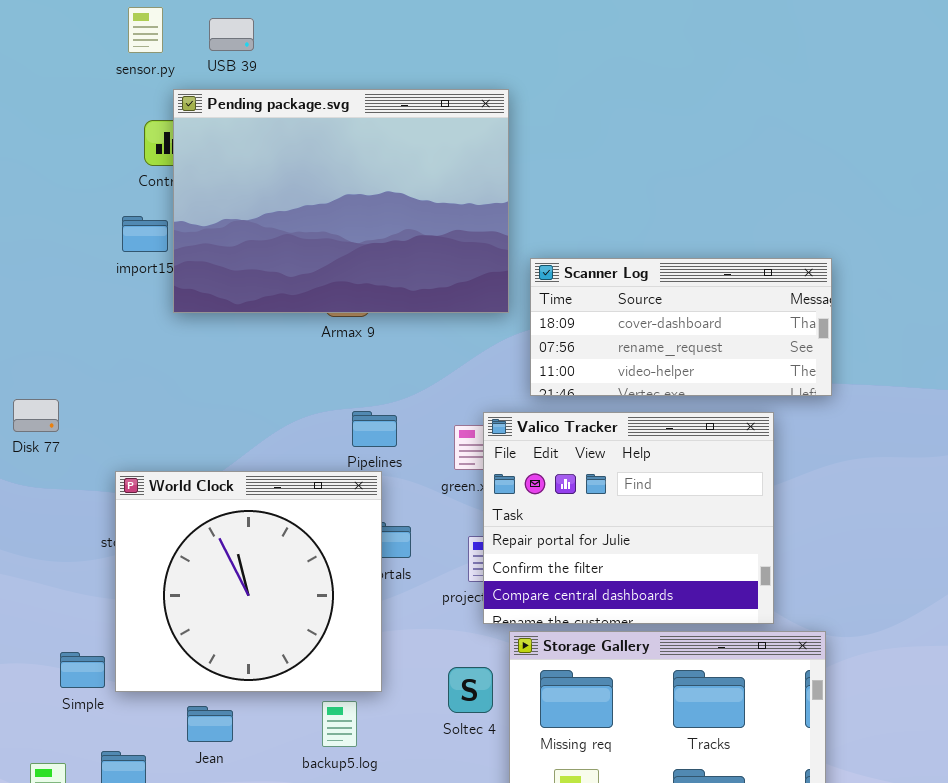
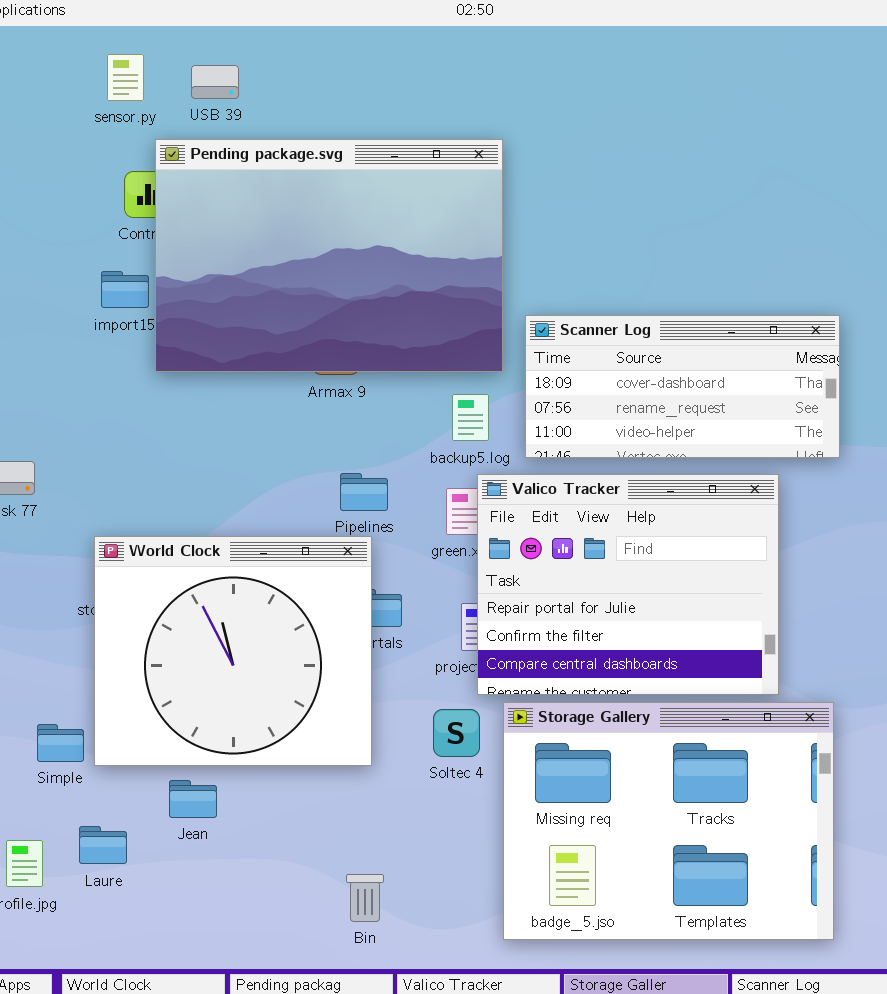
Soltec 4: [448,667,493,713] -> [433,709,480,757], moved
backup5.log: [322,701,357,747] -> [452,394,489,441], moved

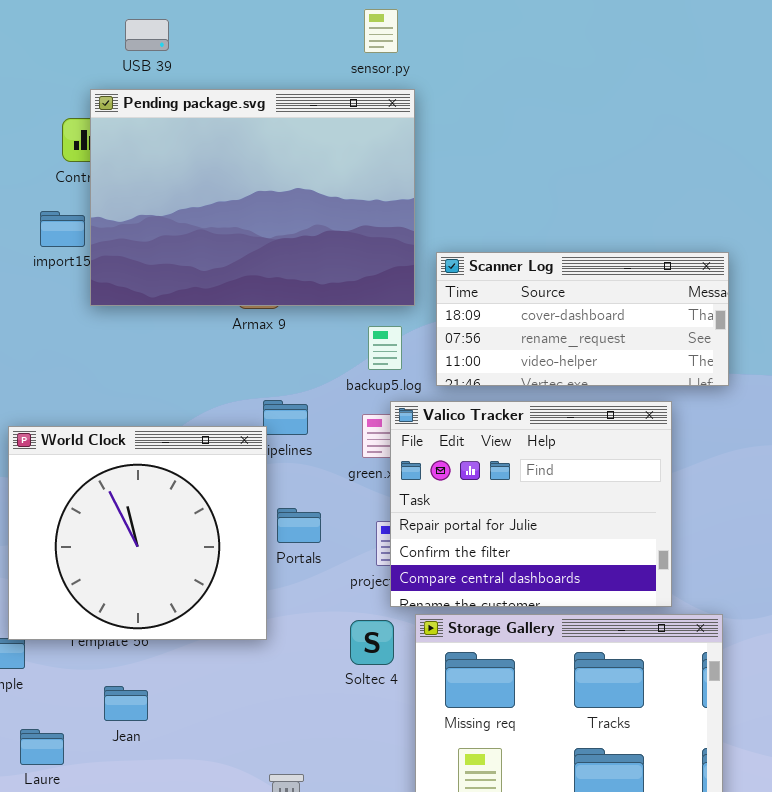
sensor.py: [107,54,144,101] -> [364,9,398,53], moved
World Clock: [94,536,372,766] -> [8,426,267,640], moved

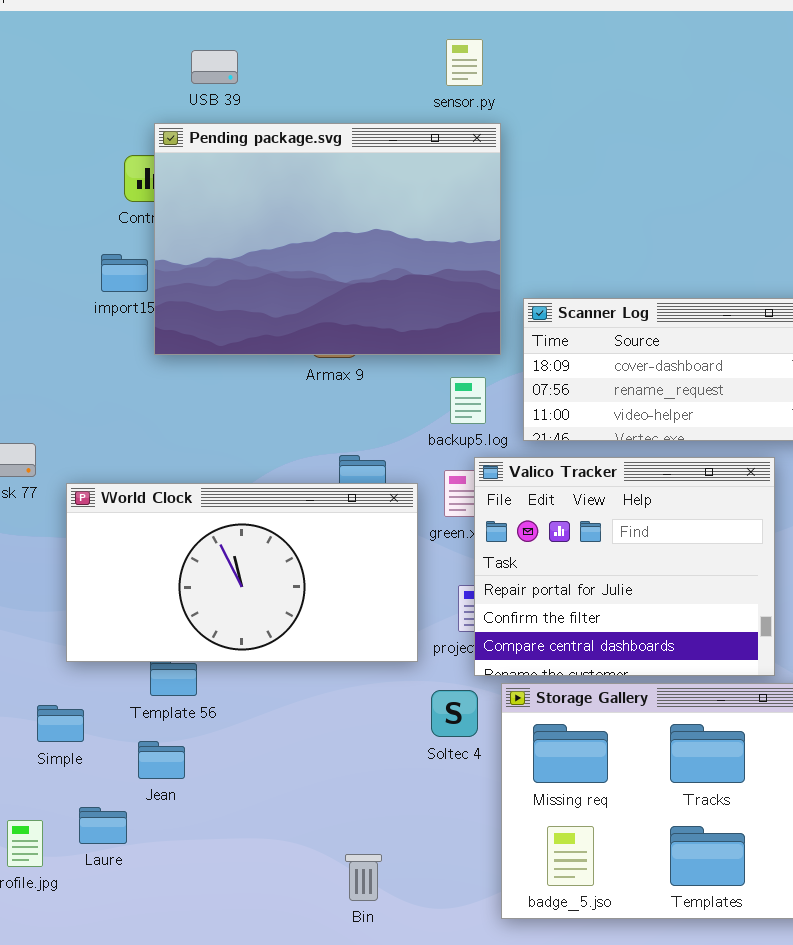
World Clock: [8,426,267,640] -> [66,483,418,662], resized
Jean: [104,686,148,721] -> [138,741,185,779], moved

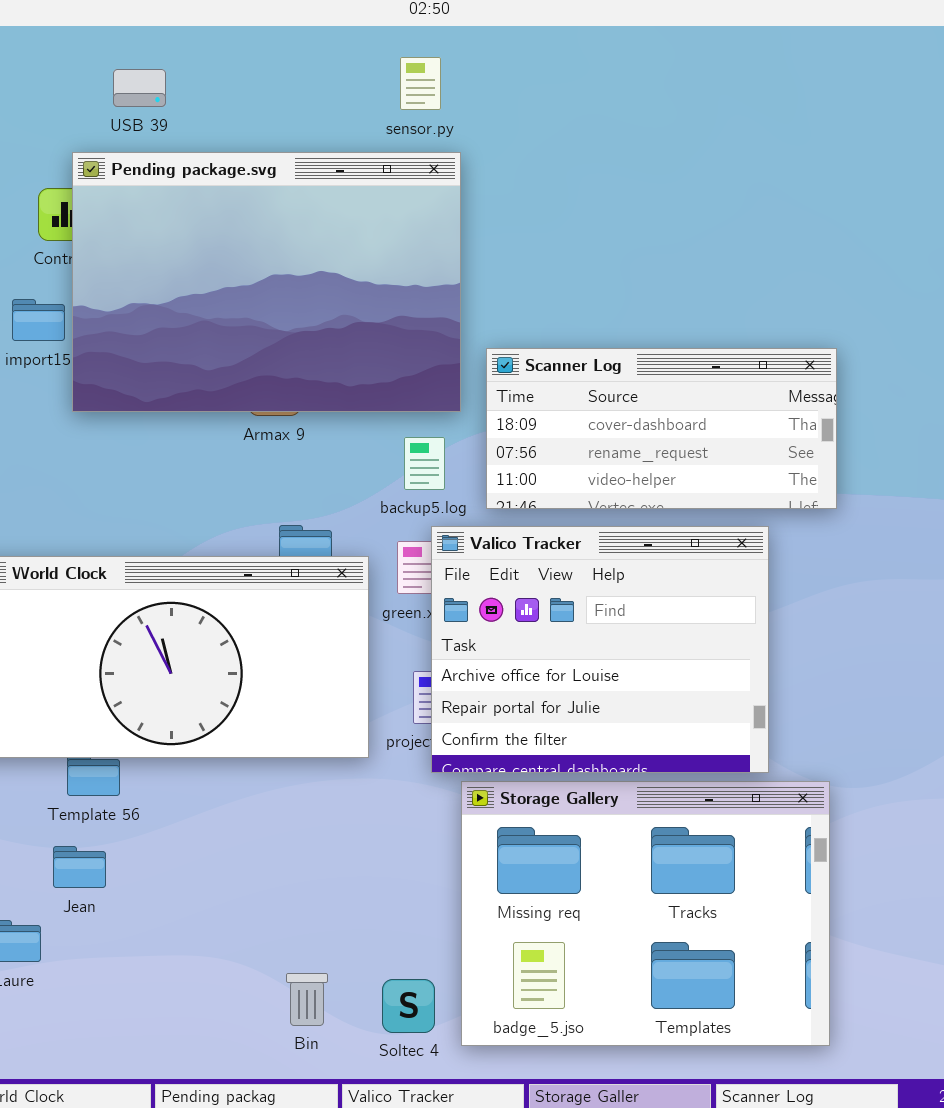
Valico Tracker: [474,457,775,676] -> [431,526,769,773], scrolled up 1 row
Soltec 4: [431,690,478,737] -> [382,979,435,1033], moved

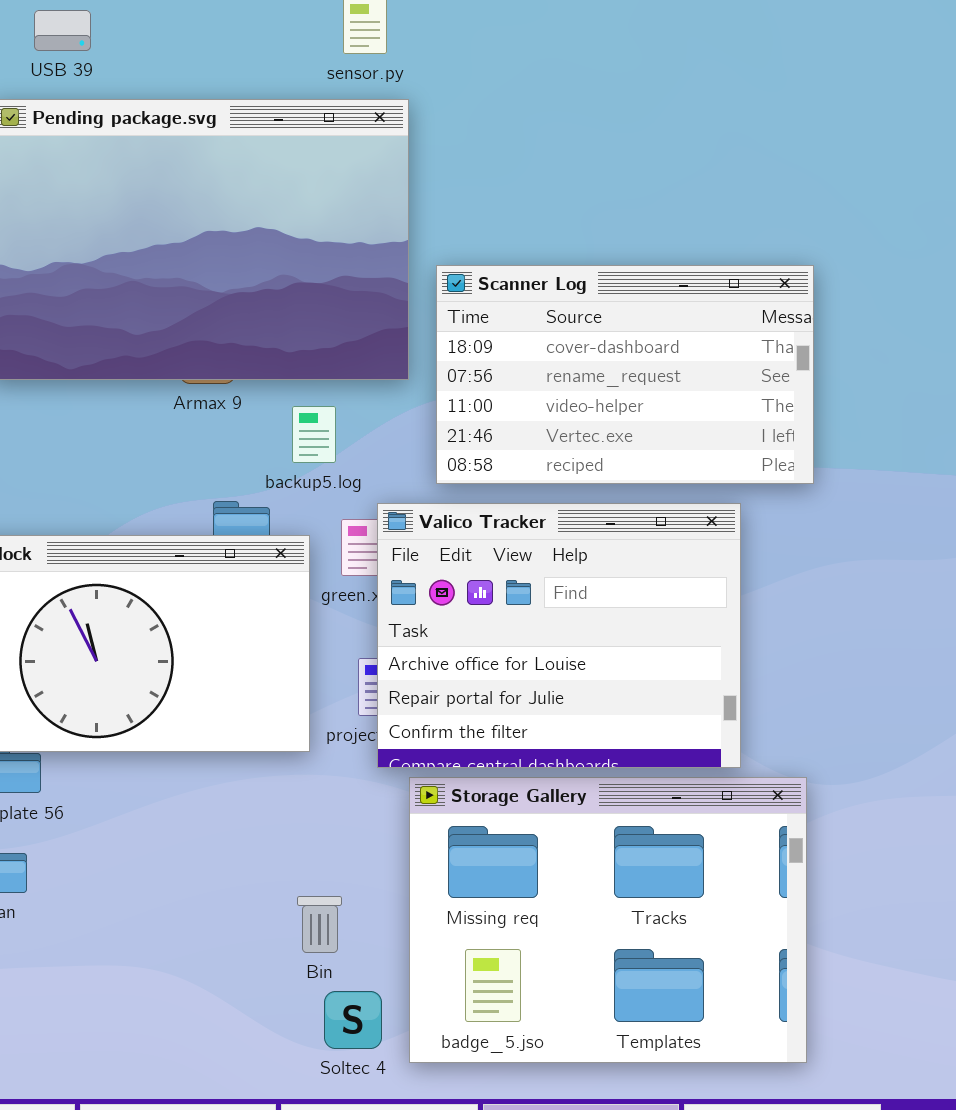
Scanner Log: [486,348,837,509] -> [436,265,814,484], resized
backup5.log: [404,437,445,490] -> [292,406,336,463], moved
Bin: [286,973,328,1026] -> [297,896,342,953], moved

